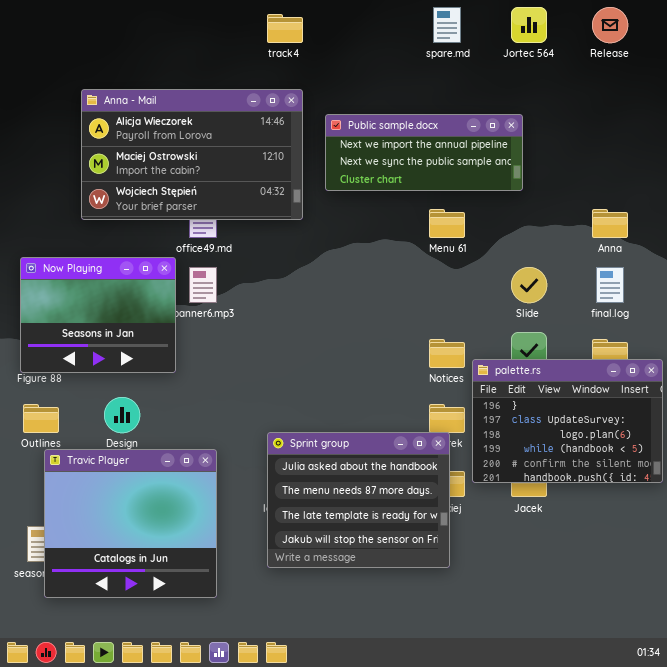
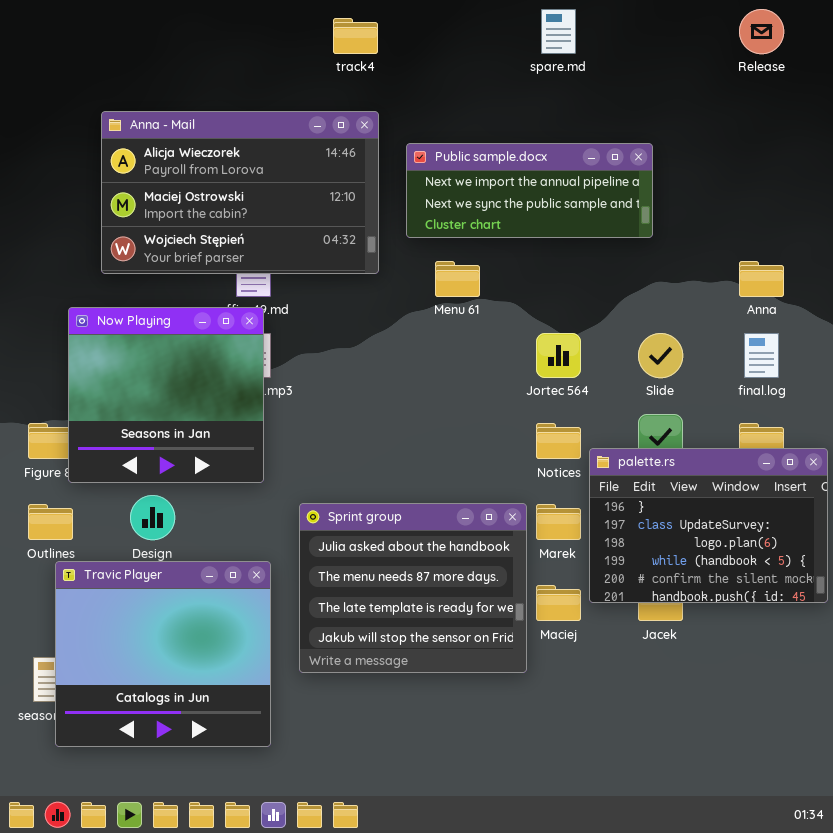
Jortec 564: [511,7,547,43] -> [536,333,581,378], moved
Menu 61: [429,209,465,238] -> [435,261,480,297], moved
Now Playing: [20,257,176,373] -> [68,307,264,483], moved, resized
Sprint group: [267,432,450,568] -> [299,503,527,673], moved

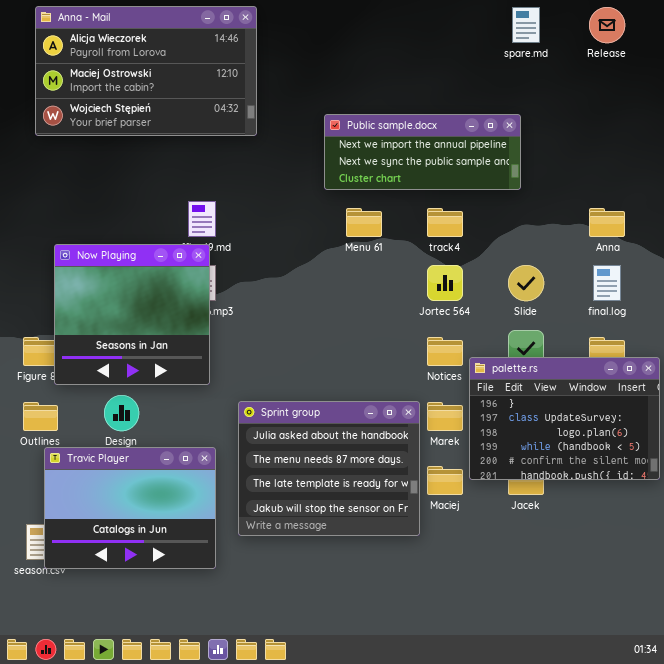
spare.md: [541,9,576,54] -> [512,7,540,43], moved
track4: [333,18,378,54] -> [427,208,463,237], moved
Anna - Mail: [101,111,379,274] -> [35,6,257,136], moved
Travic Player: [55,561,271,747] -> [44,447,216,569], resized

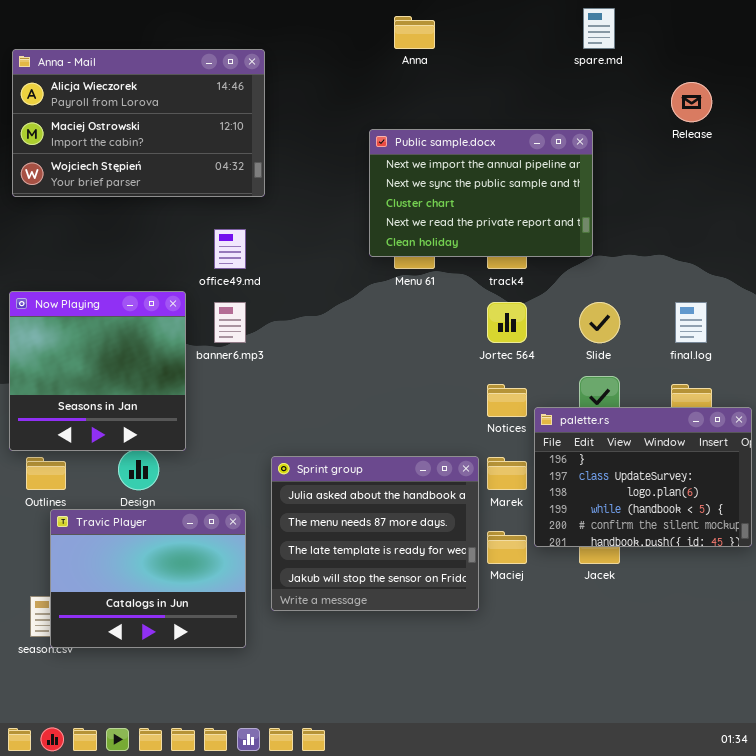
Anna - Mail: [35,6,257,136] -> [12,49,265,197], moved
Release: [589,7,625,43] -> [671,82,712,122], moved
Public sample.docx: [324,114,521,190] -> [369,129,593,257], resized
Anna: [589,208,625,237] -> [394,16,435,49], moved
Now Playing: [54,244,210,385] -> [9,291,186,451], moved

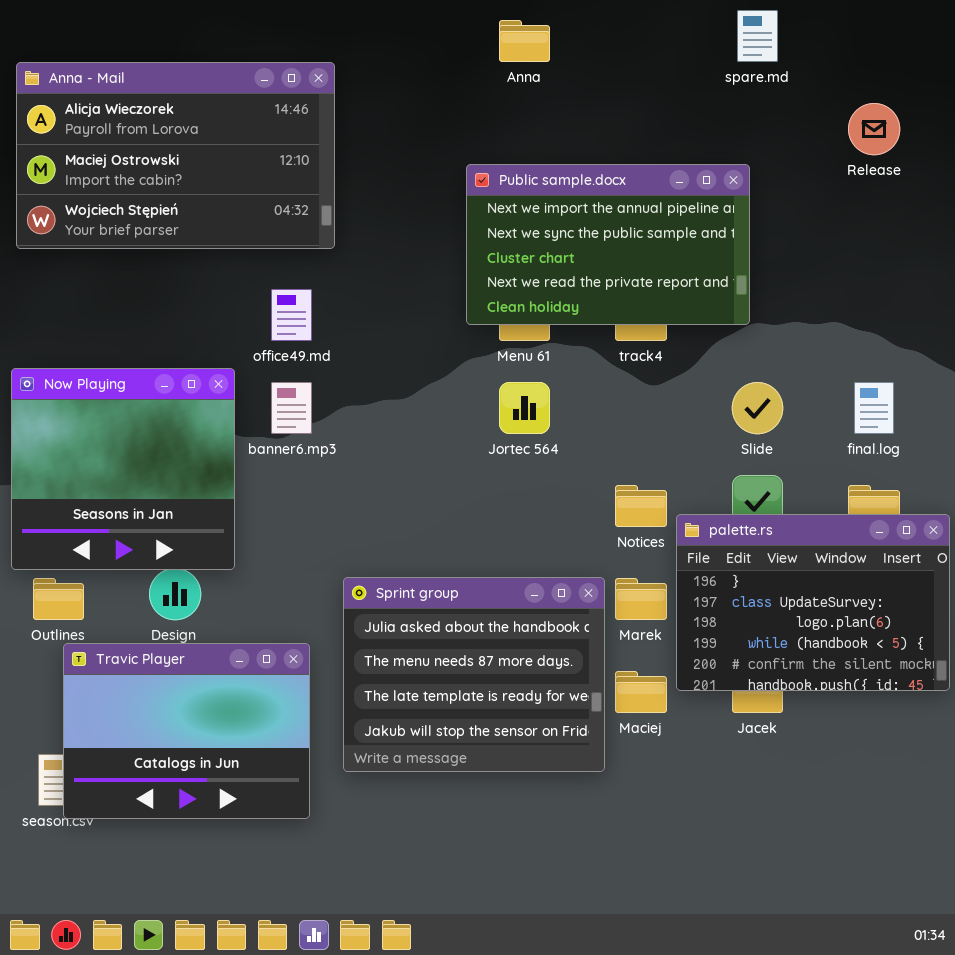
Jortec 564: [487,302,527,343] -> [499,382,550,434], moved

